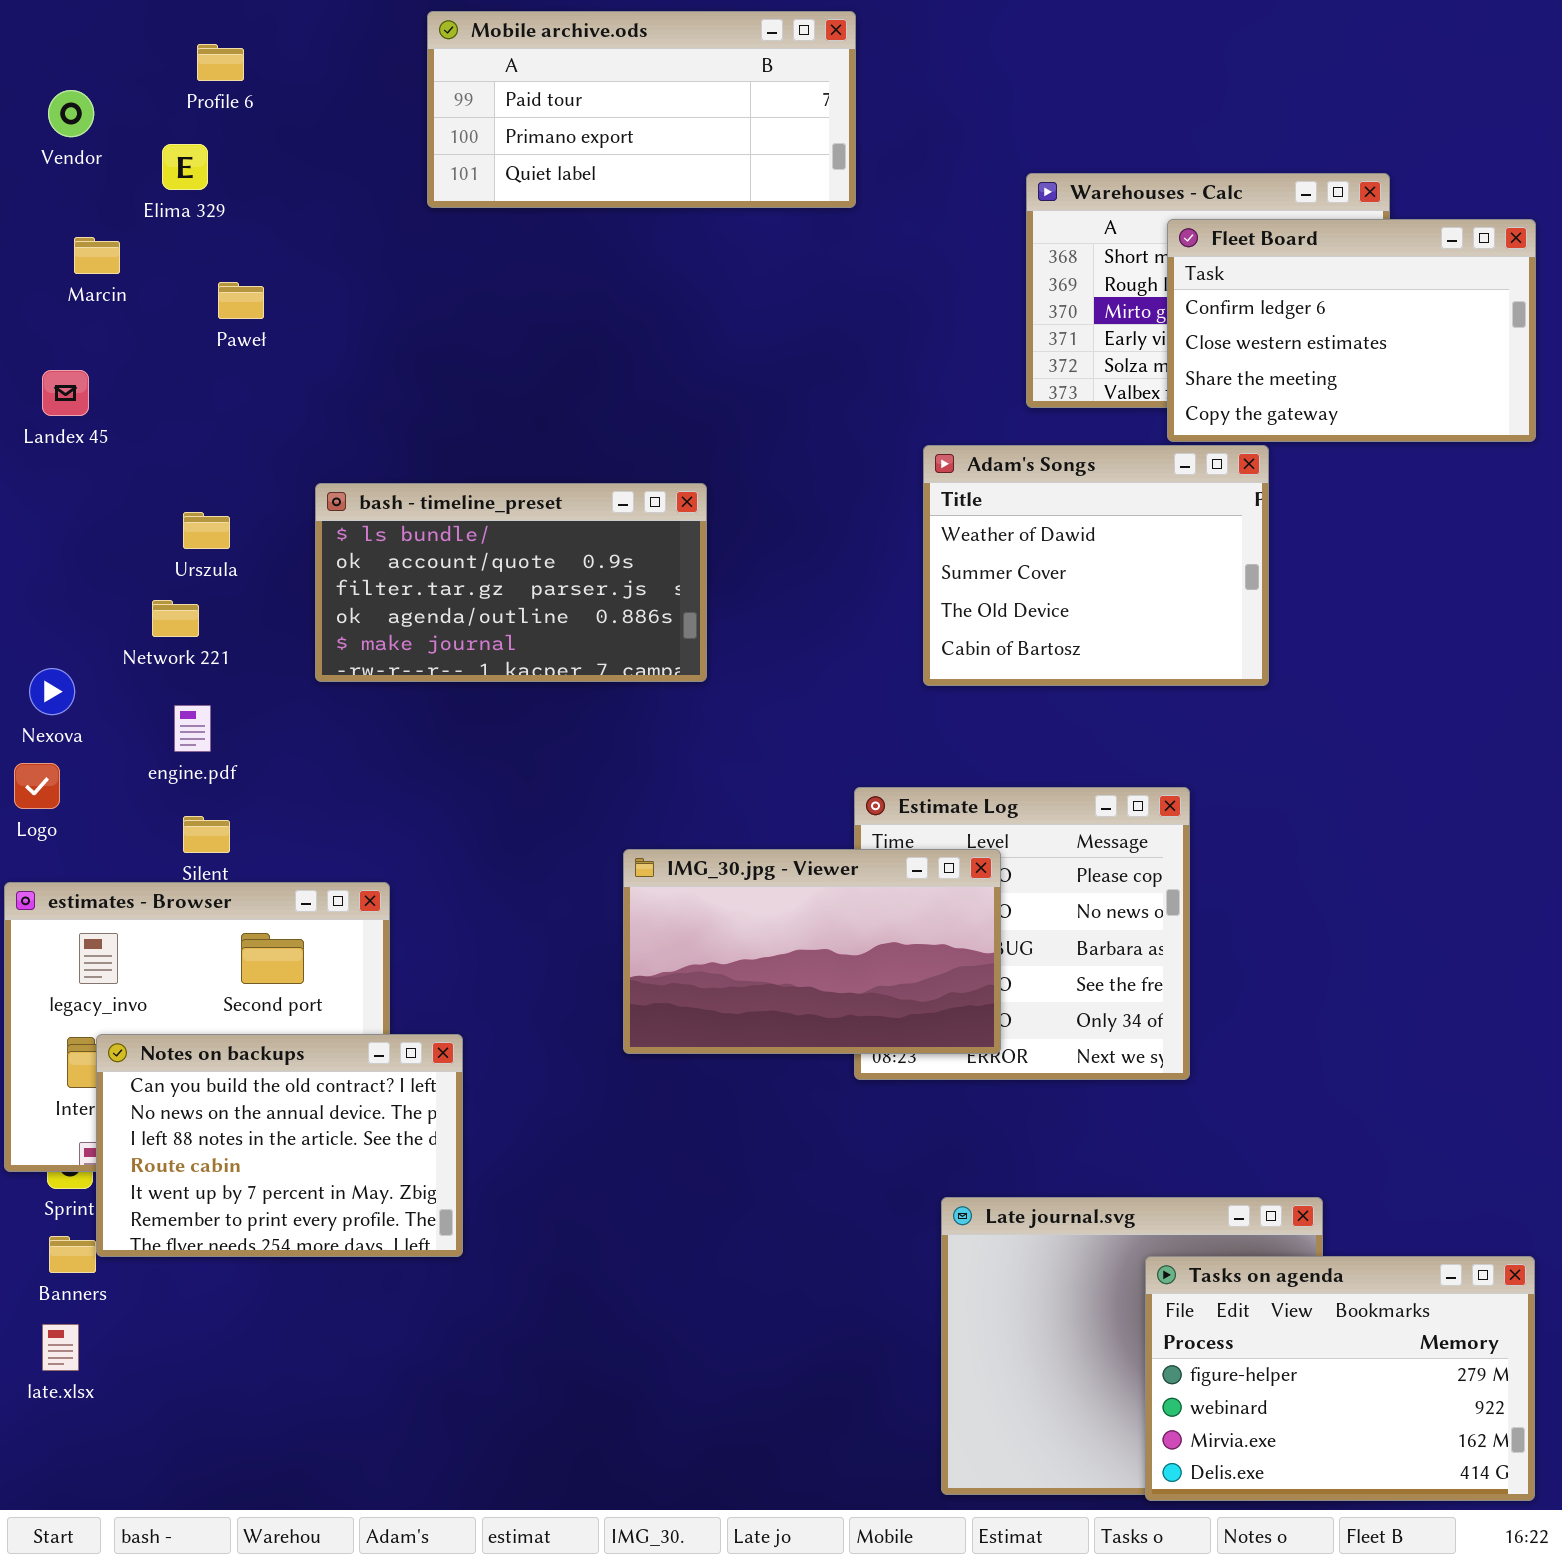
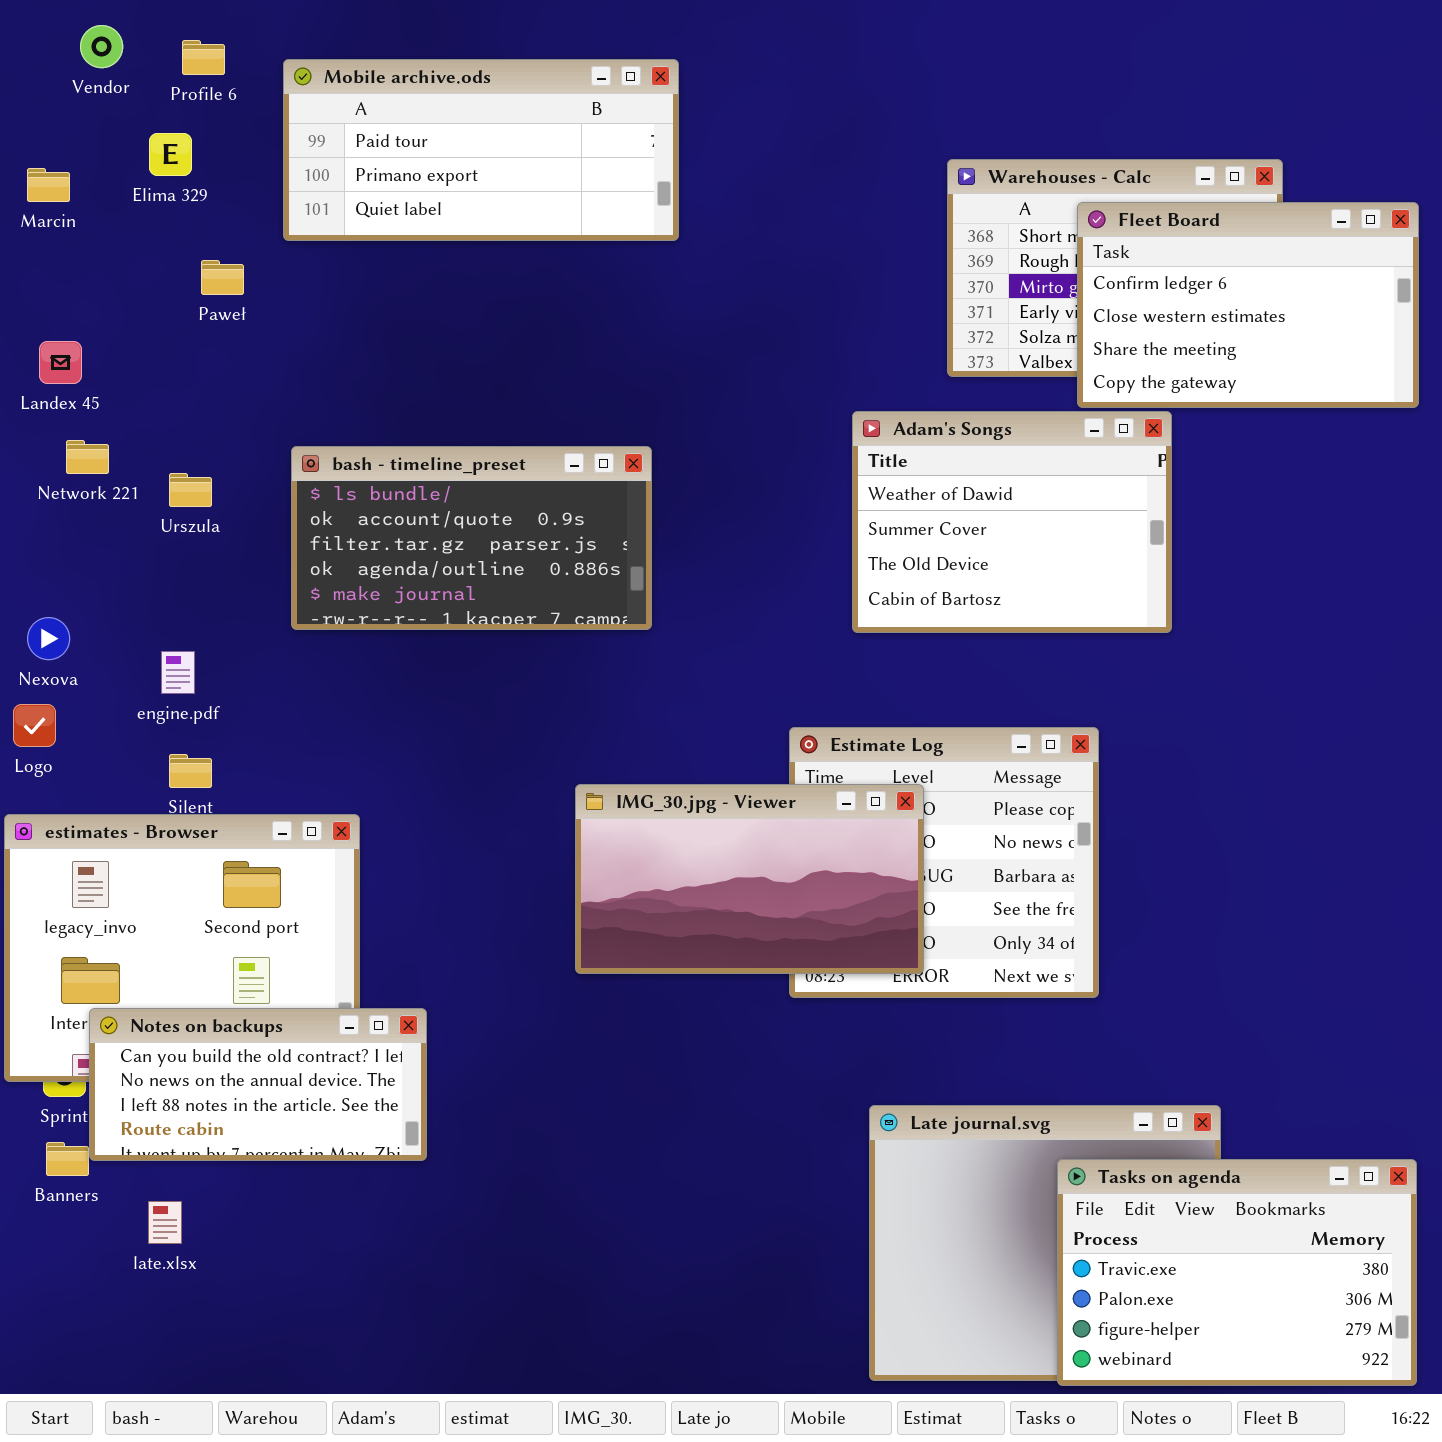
Mobile archive.ods: [427,11,856,208] -> [283,59,679,241], moved
Vendor: [48,90,94,137] -> [80,25,123,68], moved
Marcin: [74,237,120,274] -> [27,168,70,202], moved
Network 221: [152,600,199,637] -> [66,440,109,474], moved
Notes on backups: [96,1034,463,1257] -> [89,1008,427,1161], resized
Tasks on agenda: [1145,1256,1535,1501] -> [1057,1159,1417,1386], scrolled up 2 rows
late.xlsx: [42,1324,79,1371] -> [148,1201,182,1244], moved

